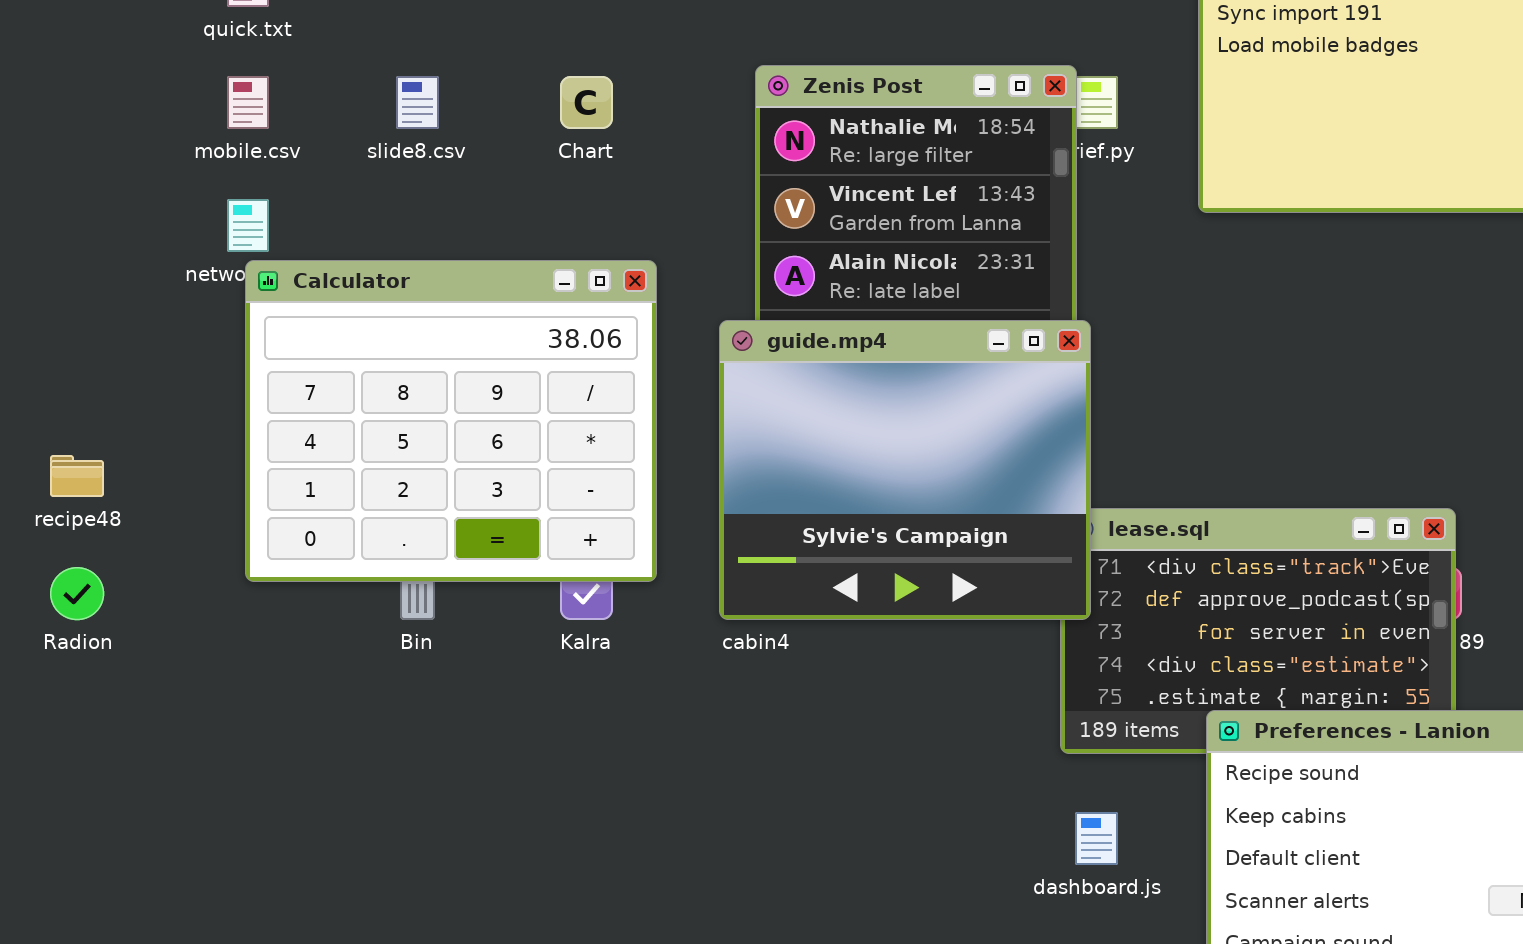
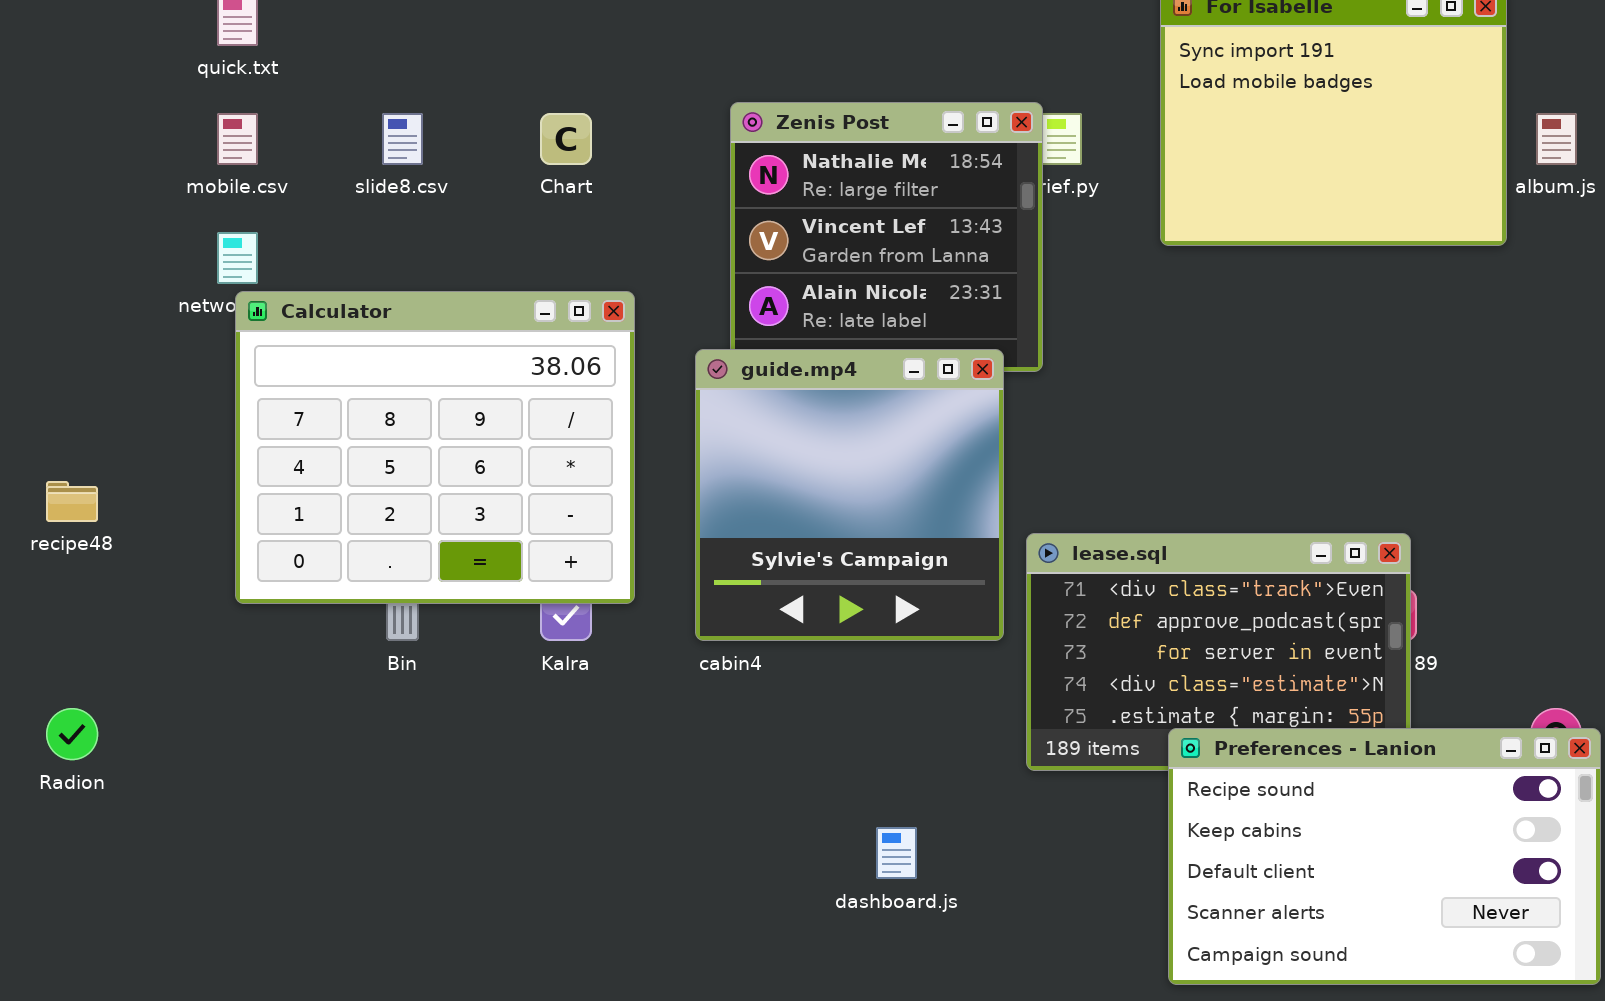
guide.mp4: [719,320,1091,620] -> [695,349,1004,641], resized
Radion: [50,567,104,620] -> [46,708,98,760], moved
dashboard.js: [1075,812,1118,865] -> [876,827,917,879], moved

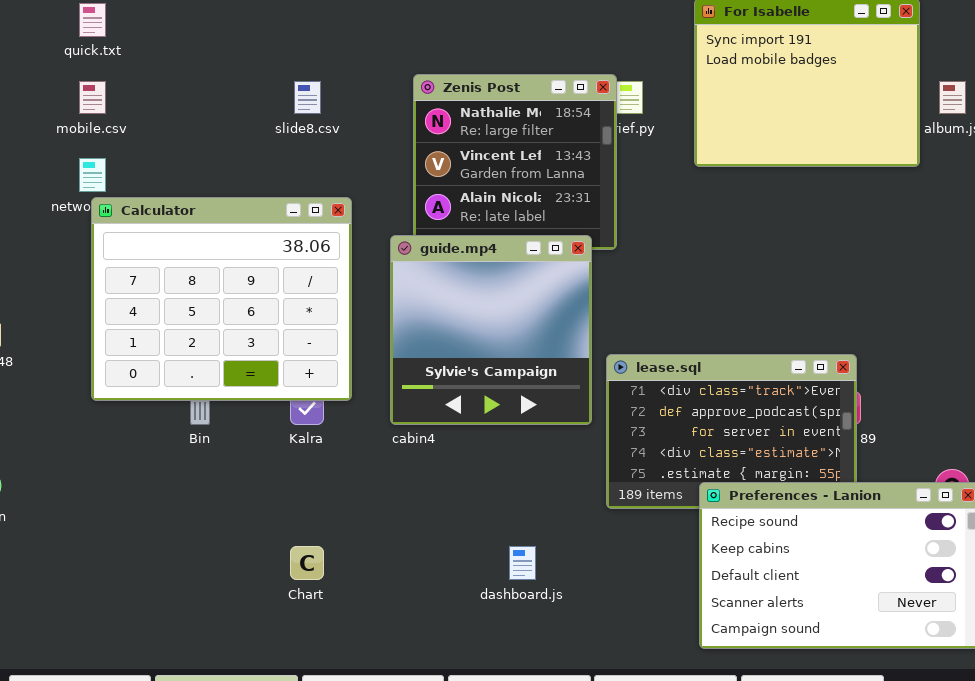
slide8.csv: [382,113,423,165] -> [294,81,321,114], moved
Chart: [540,113,592,165] -> [290,546,324,580], moved

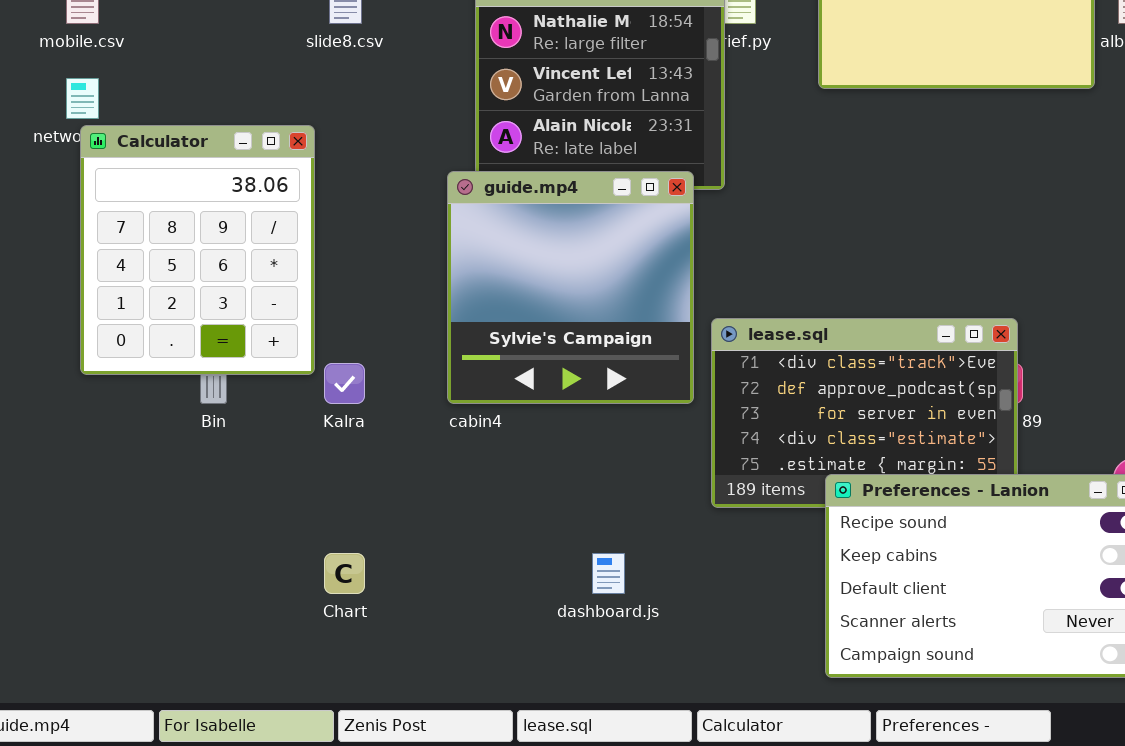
Calculator: [91,197,352,401] -> [80,125,315,375], resized

